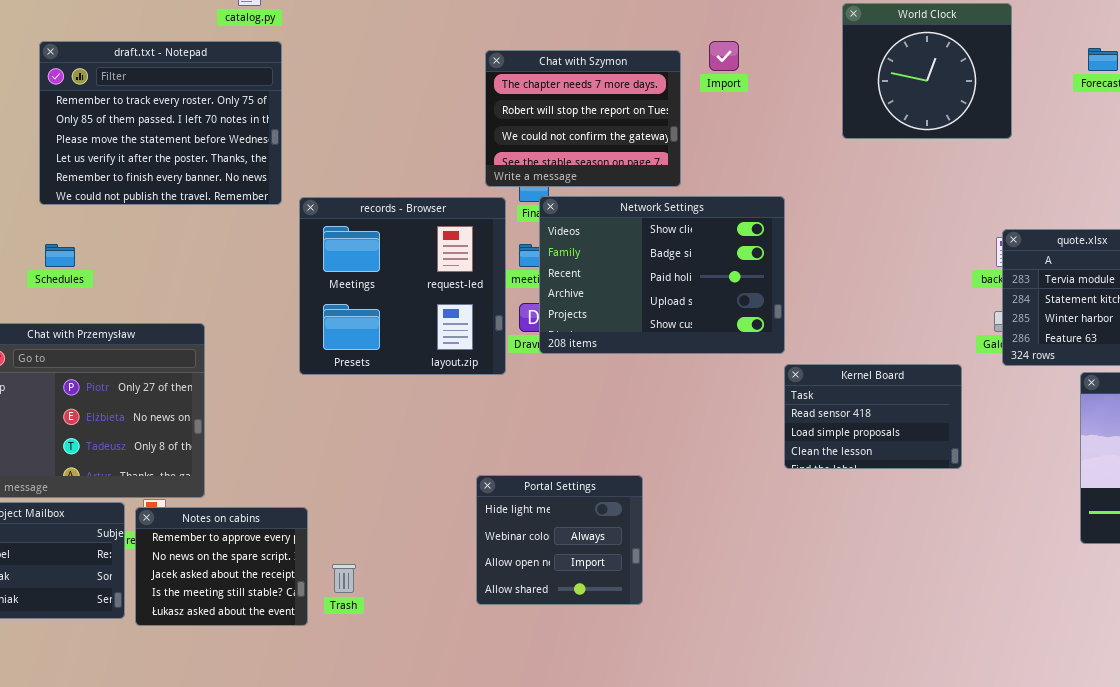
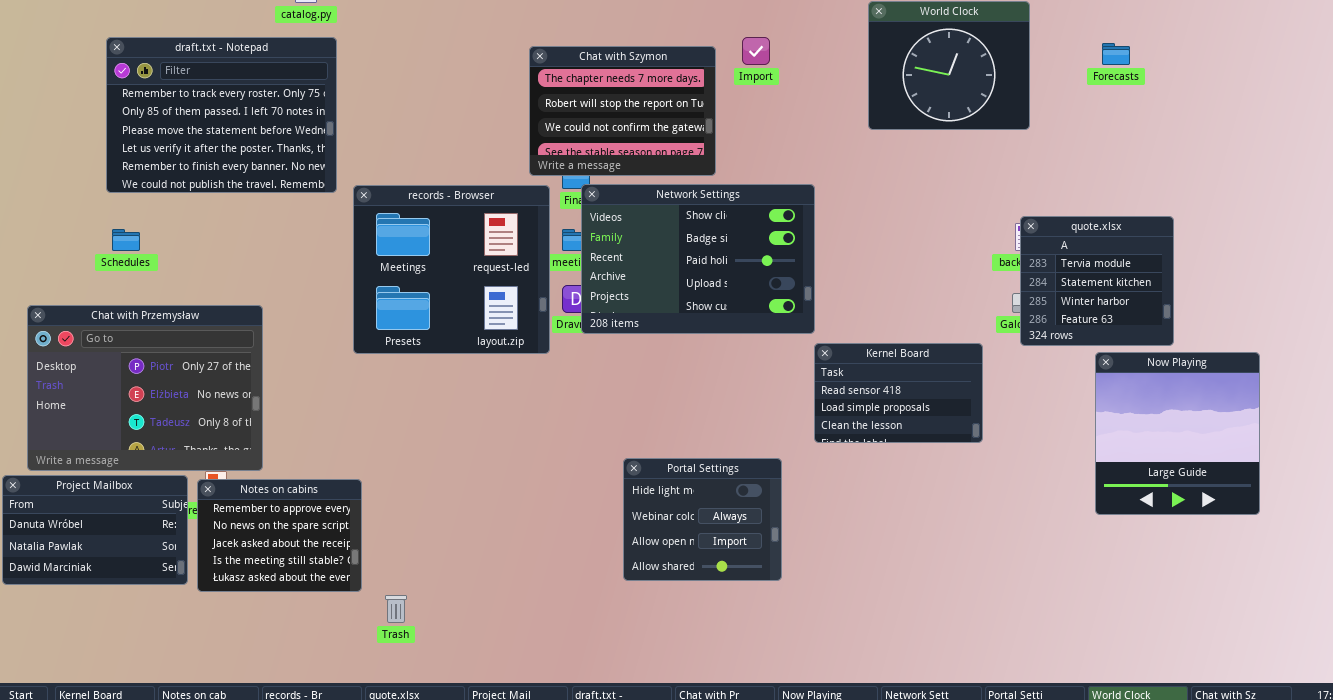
Portal Settings: [476,475,643,605] -> [623,458,782,581], moved
Trash: [332,564,356,593] -> [385,595,407,623], moved

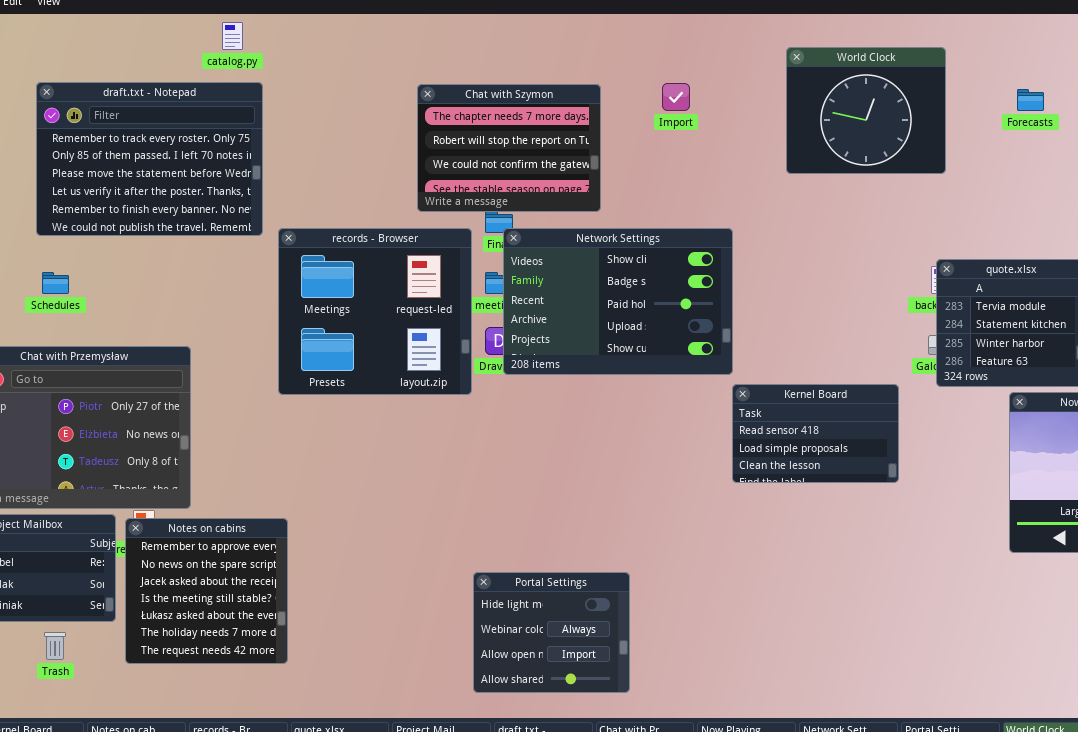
Chat with Szymon: [529,46,716,176] -> [417,84,601,212], moved
Portal Settings: [623,458,782,581] -> [473,572,630,693], moved
Notes on cabins: [197,479,362,592] -> [125,518,288,664], resized
Trash: [385,595,407,623] -> [44,632,66,660], moved

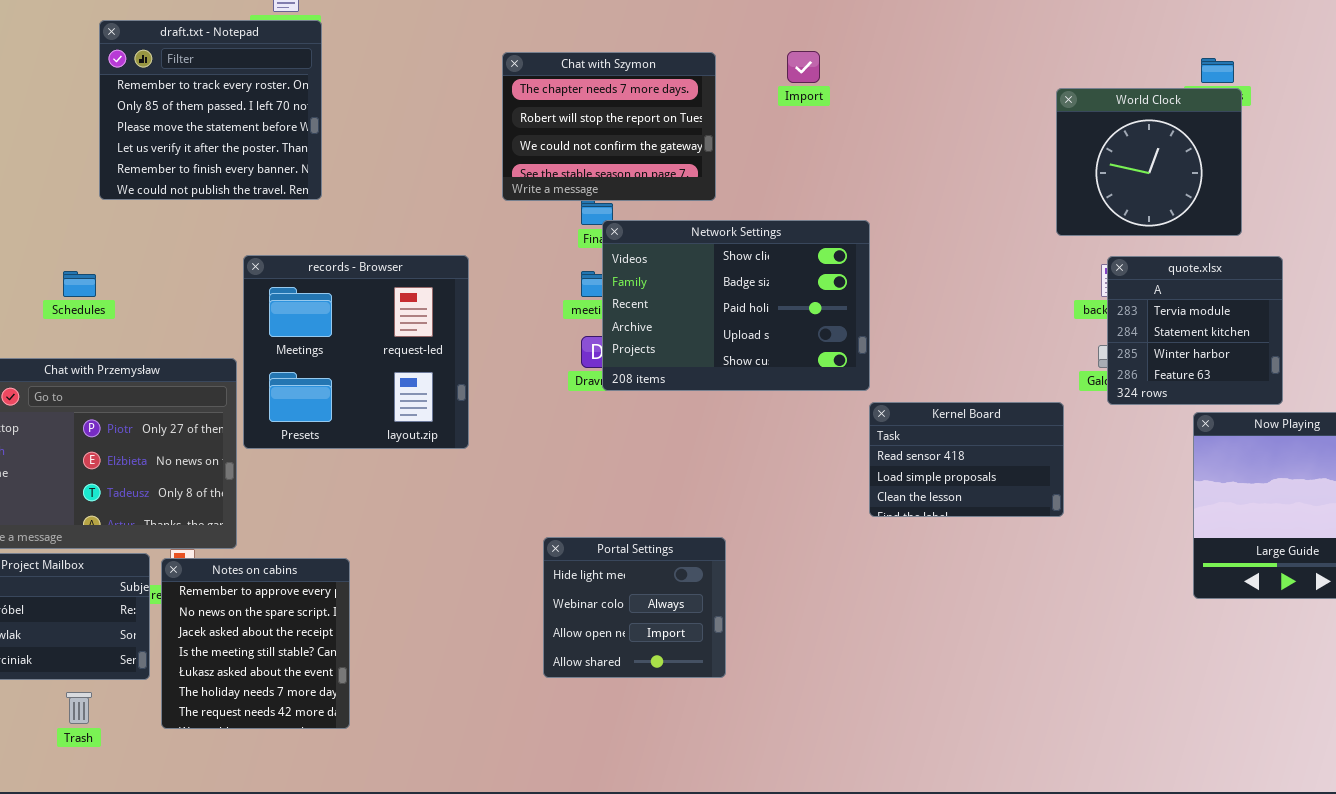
World Clock: [786,47,946,174] -> [1056,88,1242,236], moved
draft.txt - Notepad: [36,82,263,236] -> [99,20,322,200], moved, resized
records - Browser: [278,228,472,395] -> [243,255,469,449], moved
Portal Settings: [473,572,630,693] -> [543,537,726,678], moved

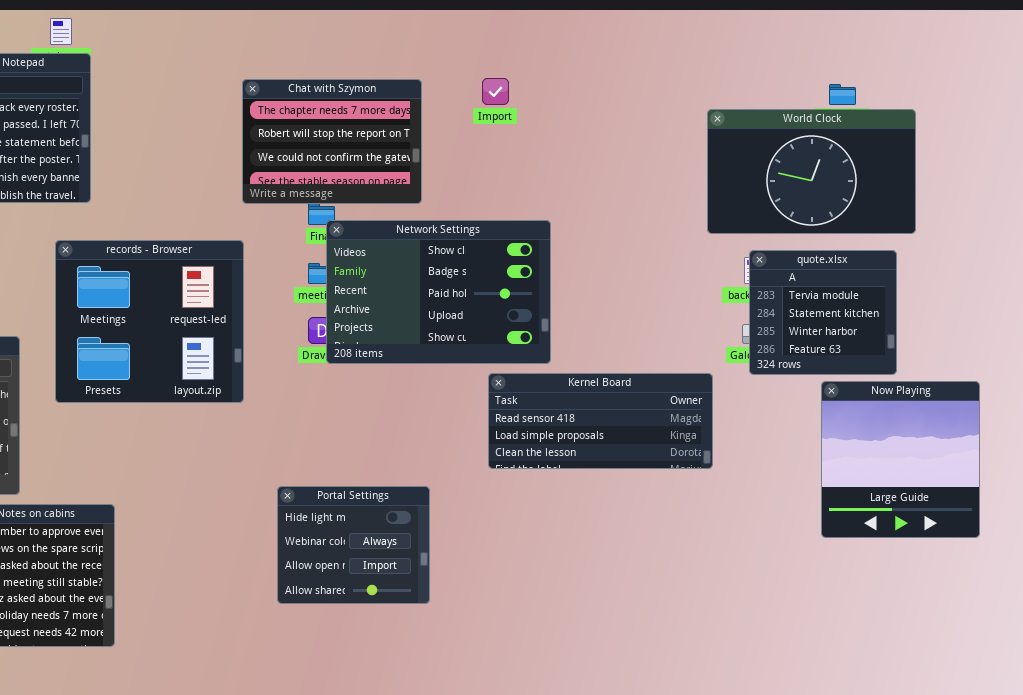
World Clock: [1056,88,1242,236] -> [707,109,916,234], resized
records - Browser: [243,255,469,449] -> [55,240,244,403], moved
Kernel Board: [869,402,1064,517] -> [488,373,713,469], resized

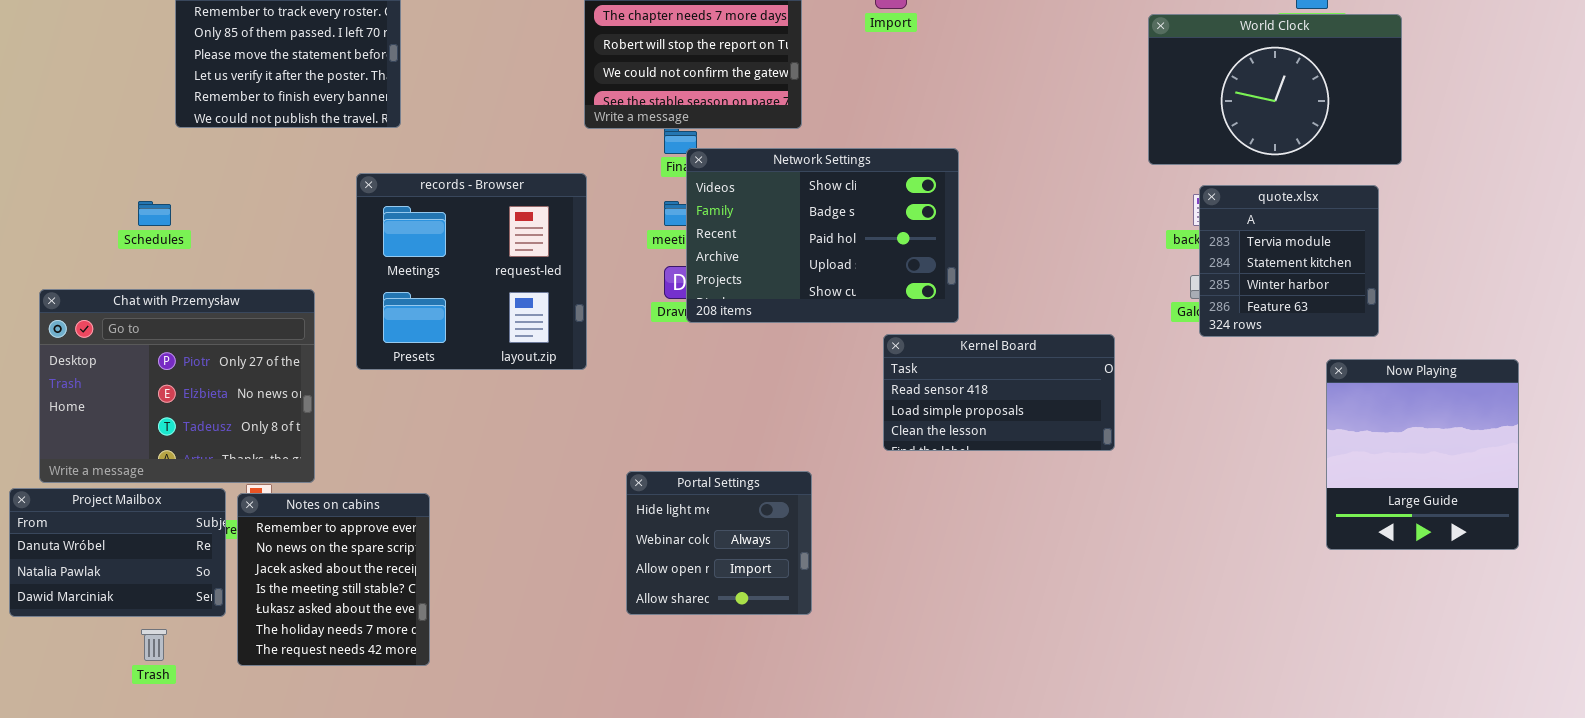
Kernel Board: [488,373,713,469] -> [883,334,1115,451], resized
Now Playing: [821,381,980,538] -> [1326,359,1519,550], moved

